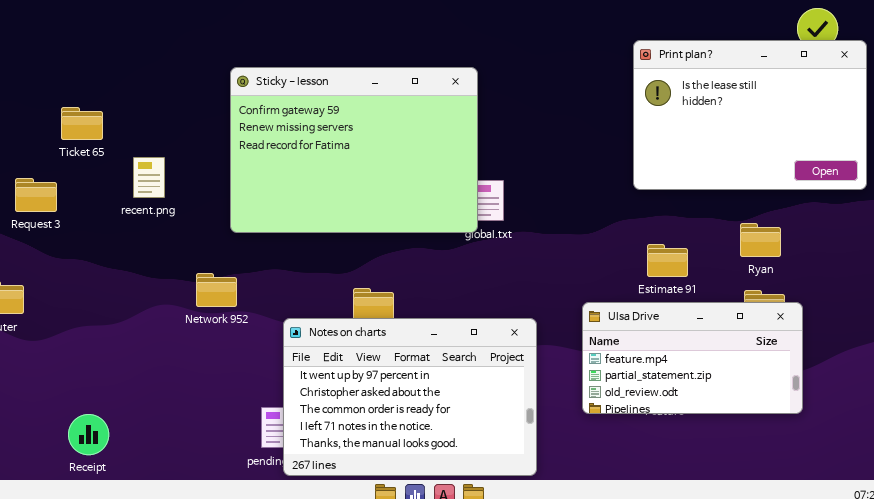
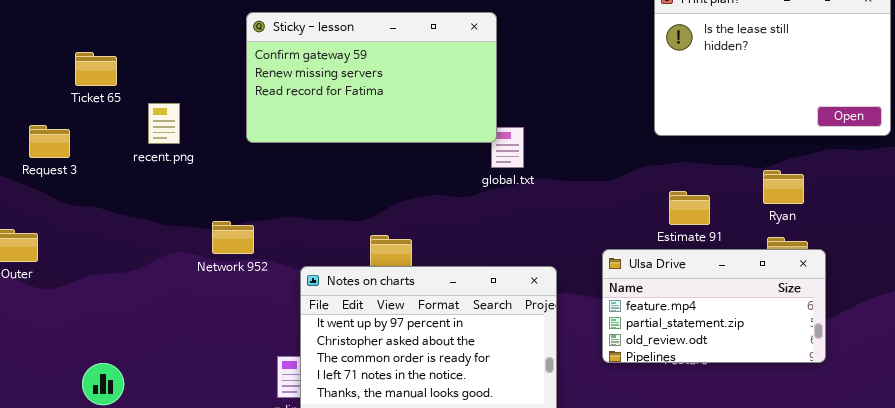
Sticky - lesson: [230,67,478,233] -> [246,12,497,143], resized

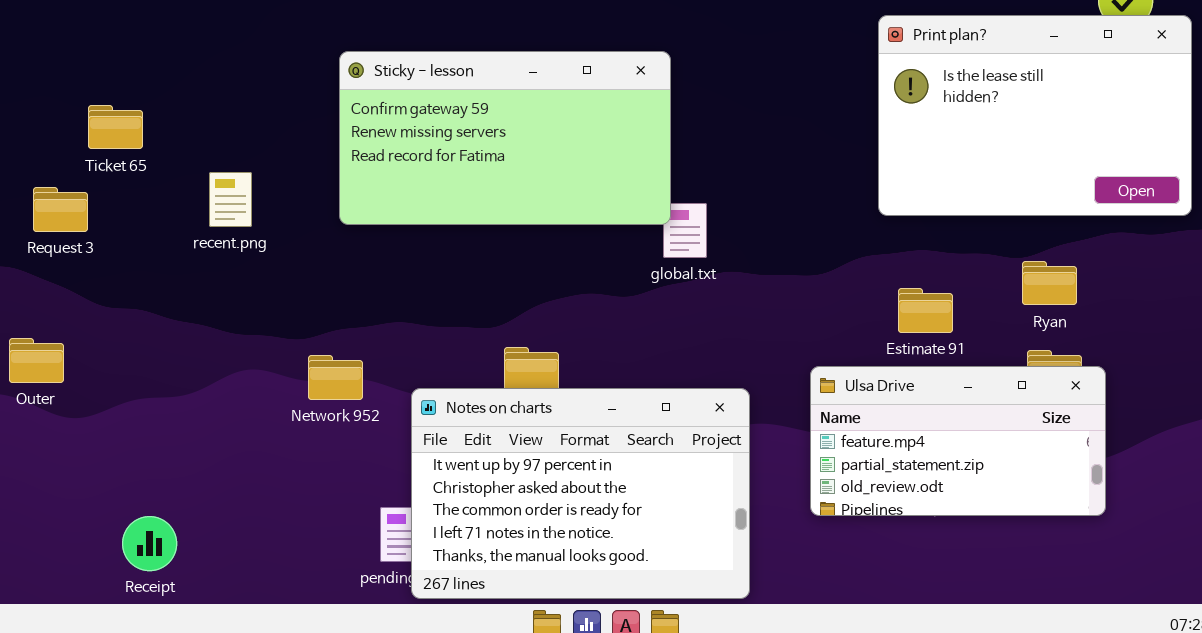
Ticket 65: [75,52,117,86] -> [88,105,143,149], moved
Request 3: [29,125,70,158] -> [33,187,88,232], moved
Network 952: [212,221,254,254] -> [308,355,363,400], moved

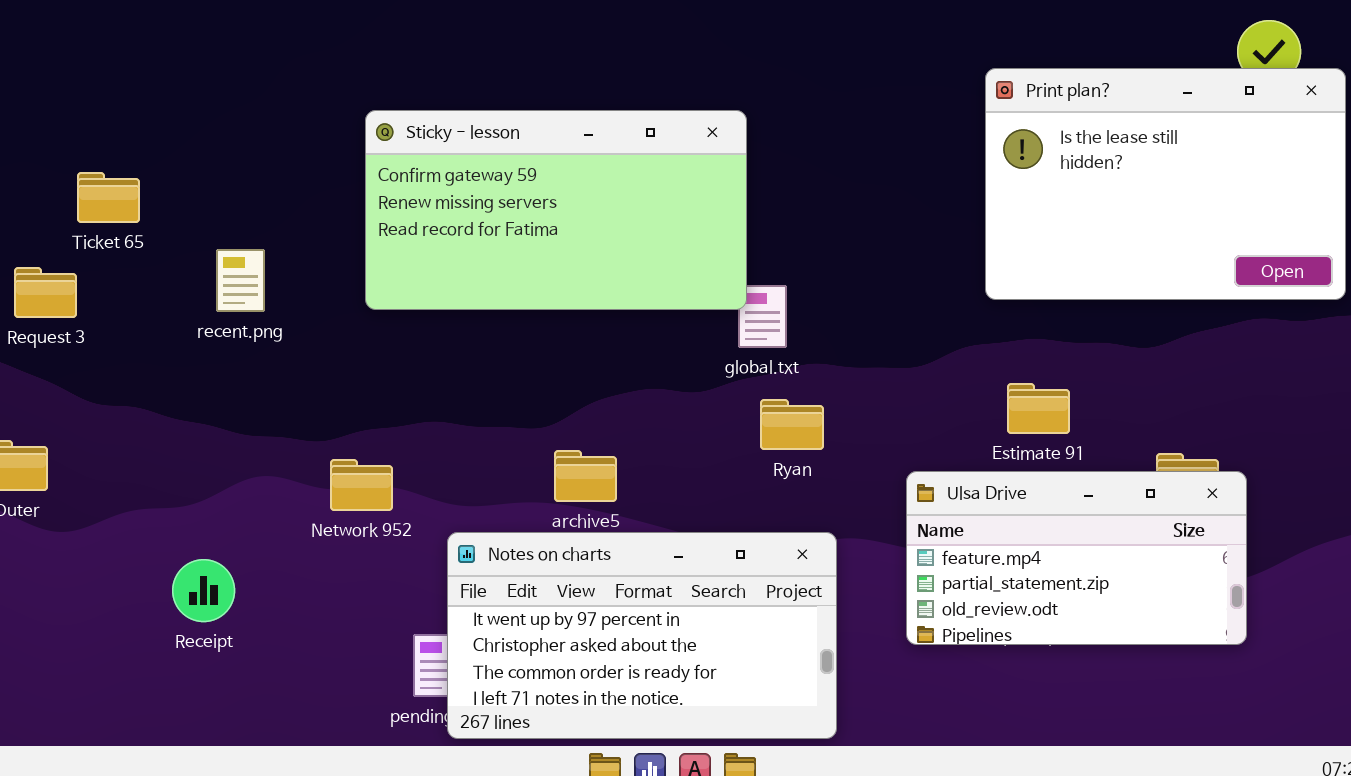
Ryan: [1022,261,1077,305] -> [760,399,824,450], moved
Notes on charts: [411,388,750,599] -> [447,532,837,739], resized
Receipt: [122,516,177,571] -> [172,559,235,622], moved

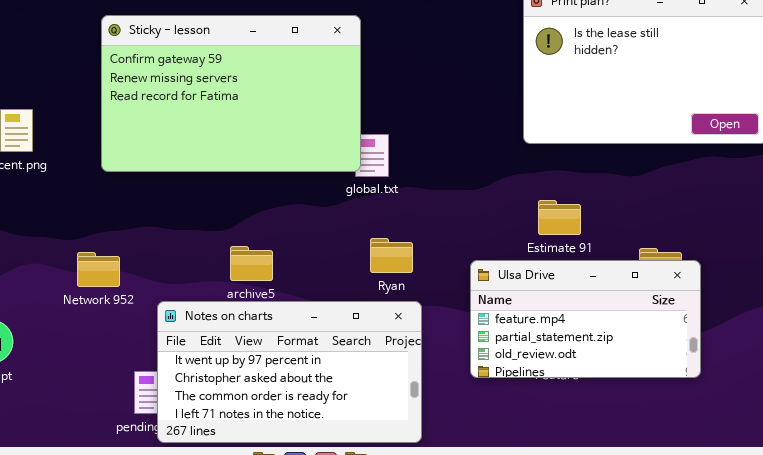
Sticky - lesson: [365,110,747,310] -> [101,15,361,172], resized
Ryan: [760,399,824,450] -> [370,238,413,273], moved

